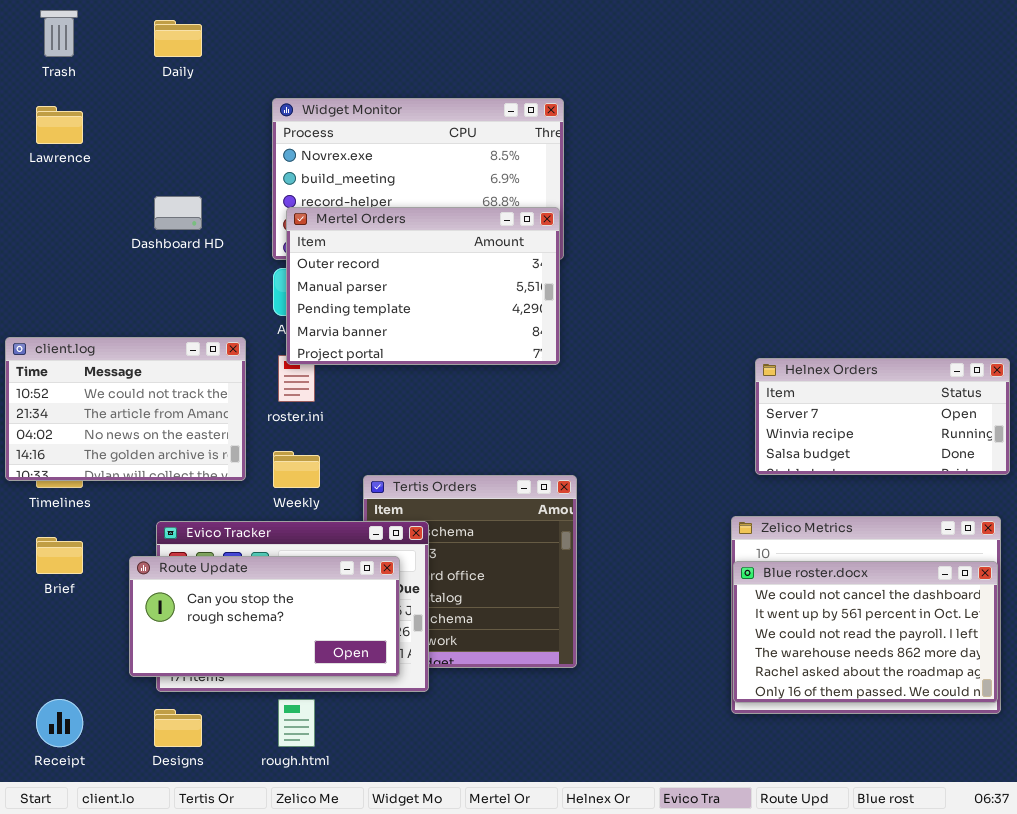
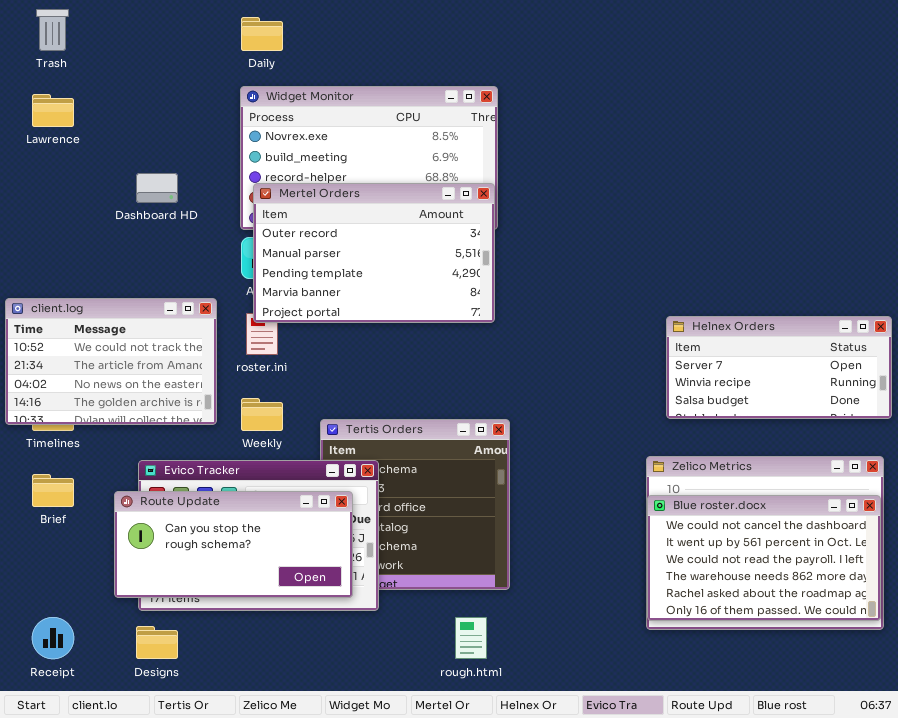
Daily: [154,20,202,57] -> [241,17,283,51], moved
rough.html: [278,699,315,747] -> [455,617,487,659], moved

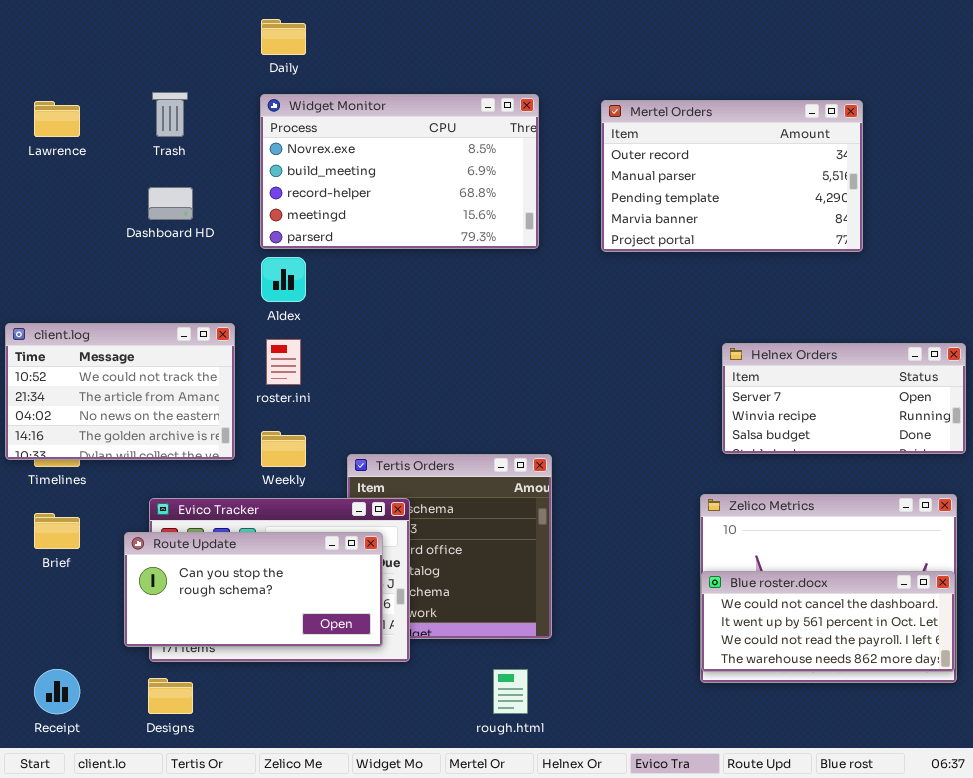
Trash: [36,9,69,51] -> [152,92,188,137], moved
Mertel Orders: [253,183,495,323] -> [601,100,863,252], moved
Blue roster.docx: [647,495,881,621] -> [701,571,955,672], resized

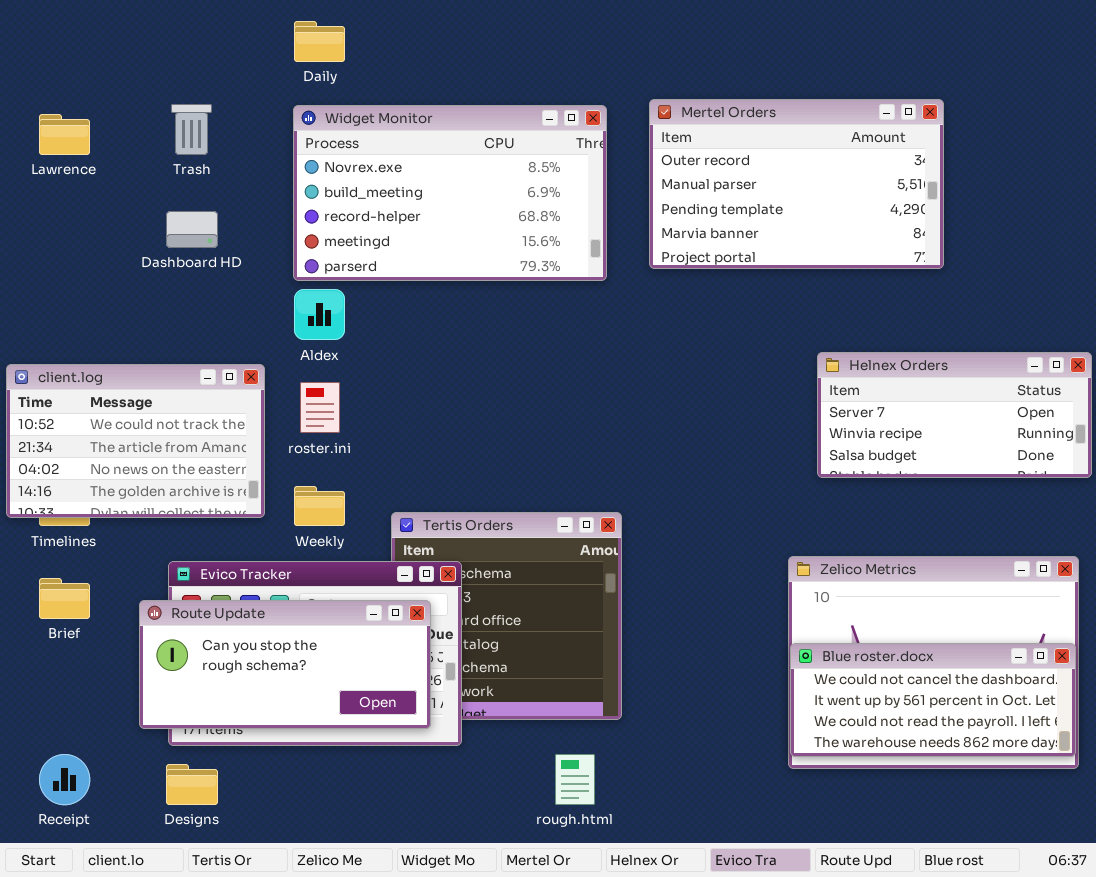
Mertel Orders: [601,100,863,252] -> [649,99,944,269], moved
Helnex Orders: [722,343,966,454] -> [817,352,1092,478], moved

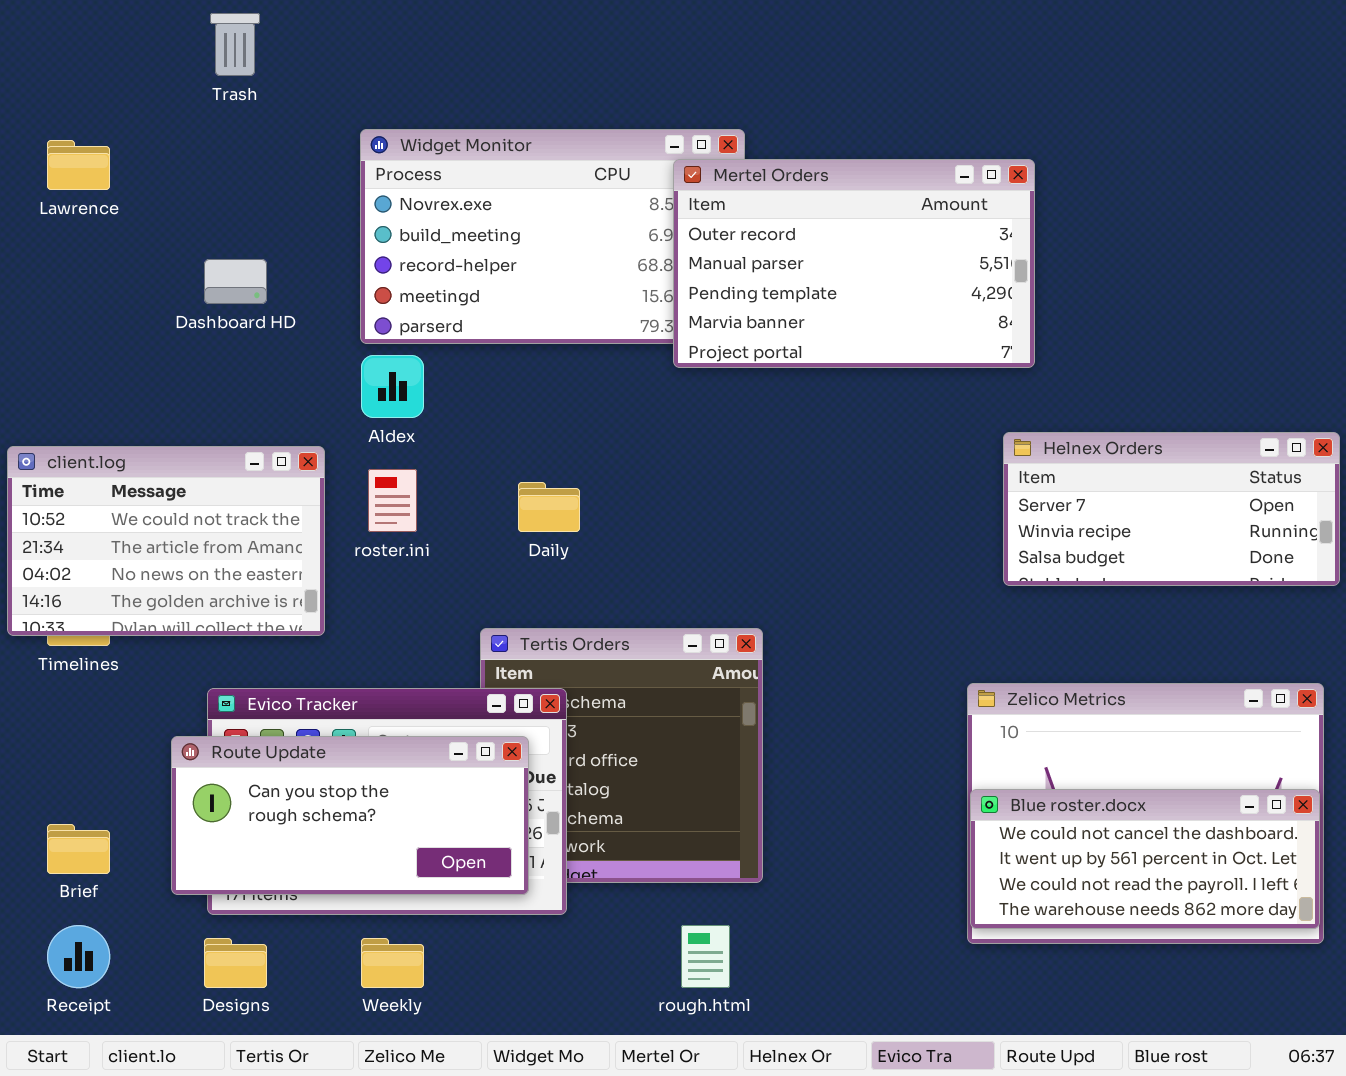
Daily: [294,21,345,62] -> [518,482,580,532], moved
Mertel Orders: [649,99,944,269] -> [673,159,1035,368], moved
Trash: [171,104,212,155] -> [210,13,260,76], moved
Weekly: [294,486,345,526] -> [361,938,424,988], moved
Brief: [39,578,90,619] -> [47,824,110,874], moved

